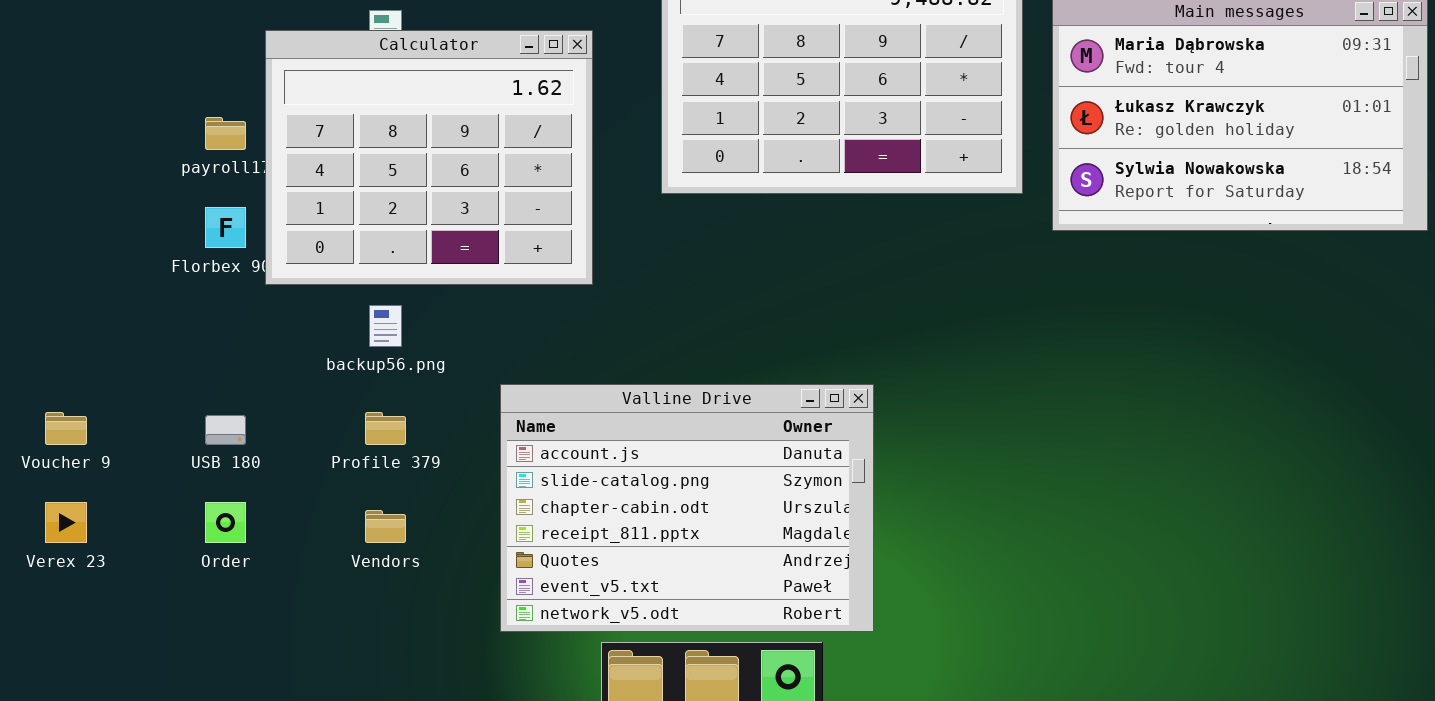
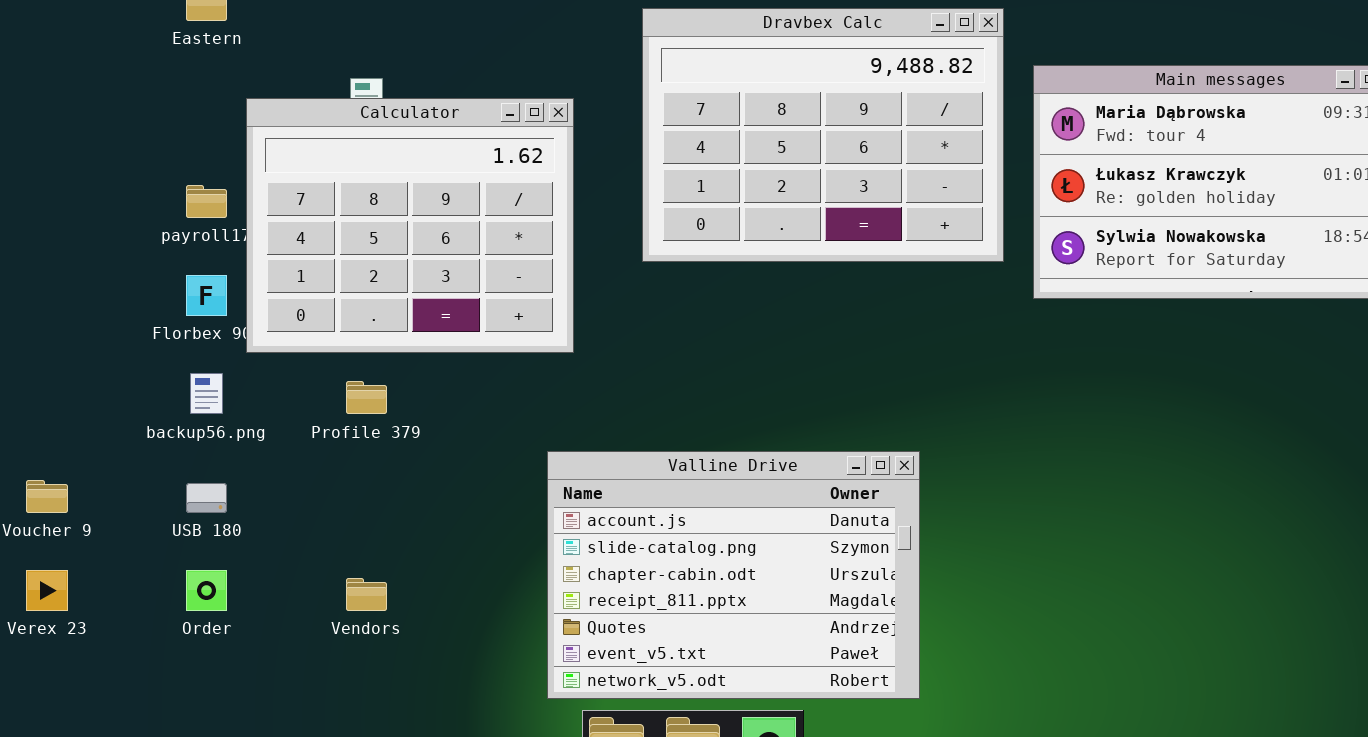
backup56.png: [369,305,402,347] -> [190,373,223,414], moved
Valline Drive: [500,384,874,632] -> [547,451,920,699], moved
Profile 379: [365,412,406,445] -> [346,381,387,414], moved

